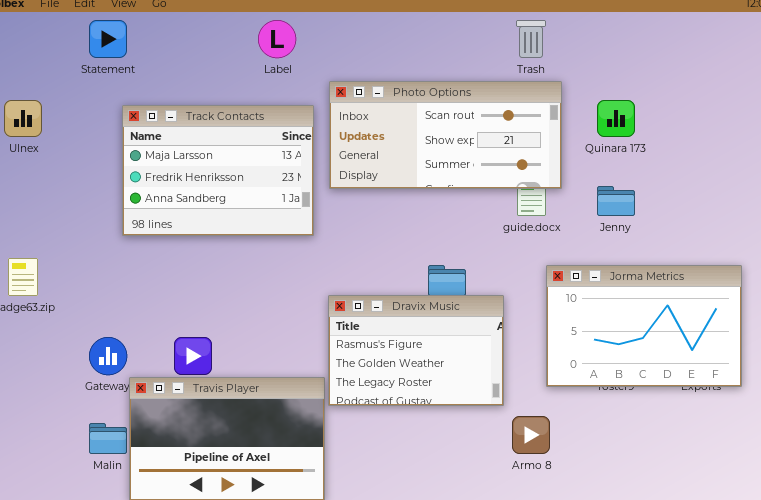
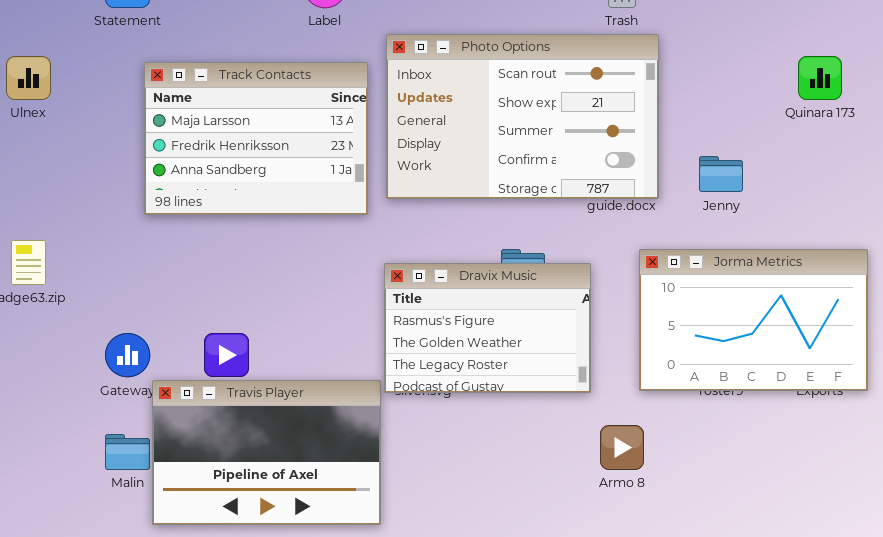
Photo Options: [329,81,562,189] -> [386,34,659,199], resized
Quinara 173: [597,100,635,137] -> [798,56,842,100], moved
Dravix Music: [328,295,504,406] -> [384,263,591,393], moved

